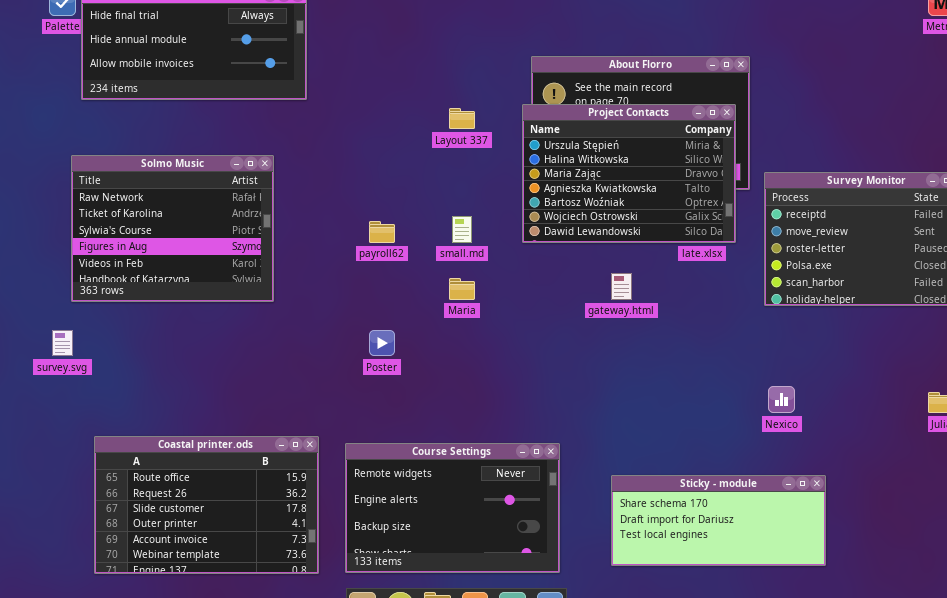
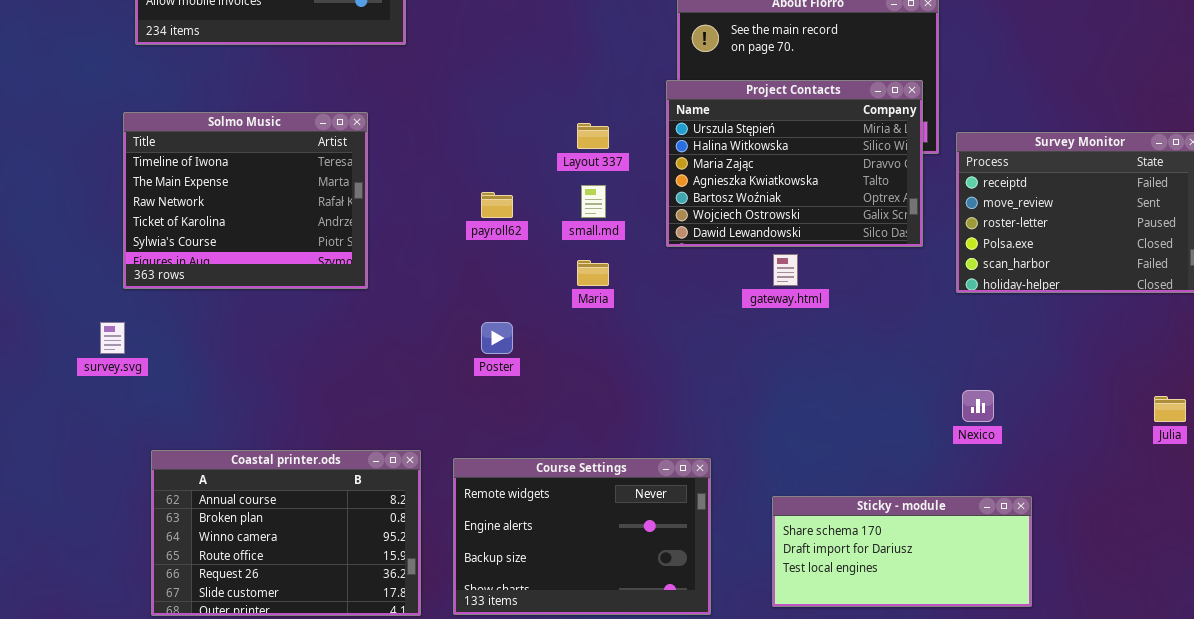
Project Contacts: [522,104,736,243] -> [666,80,923,247], moved
Layout 337: [449,108,475,129] -> [577,123,609,149], moved
Solmo Music: [71,155,274,302] -> [123,112,368,289], scrolled up 2 rows
Coastal printer.ods: [94,436,319,574] -> [151,450,421,616], scrolled up 3 rows

